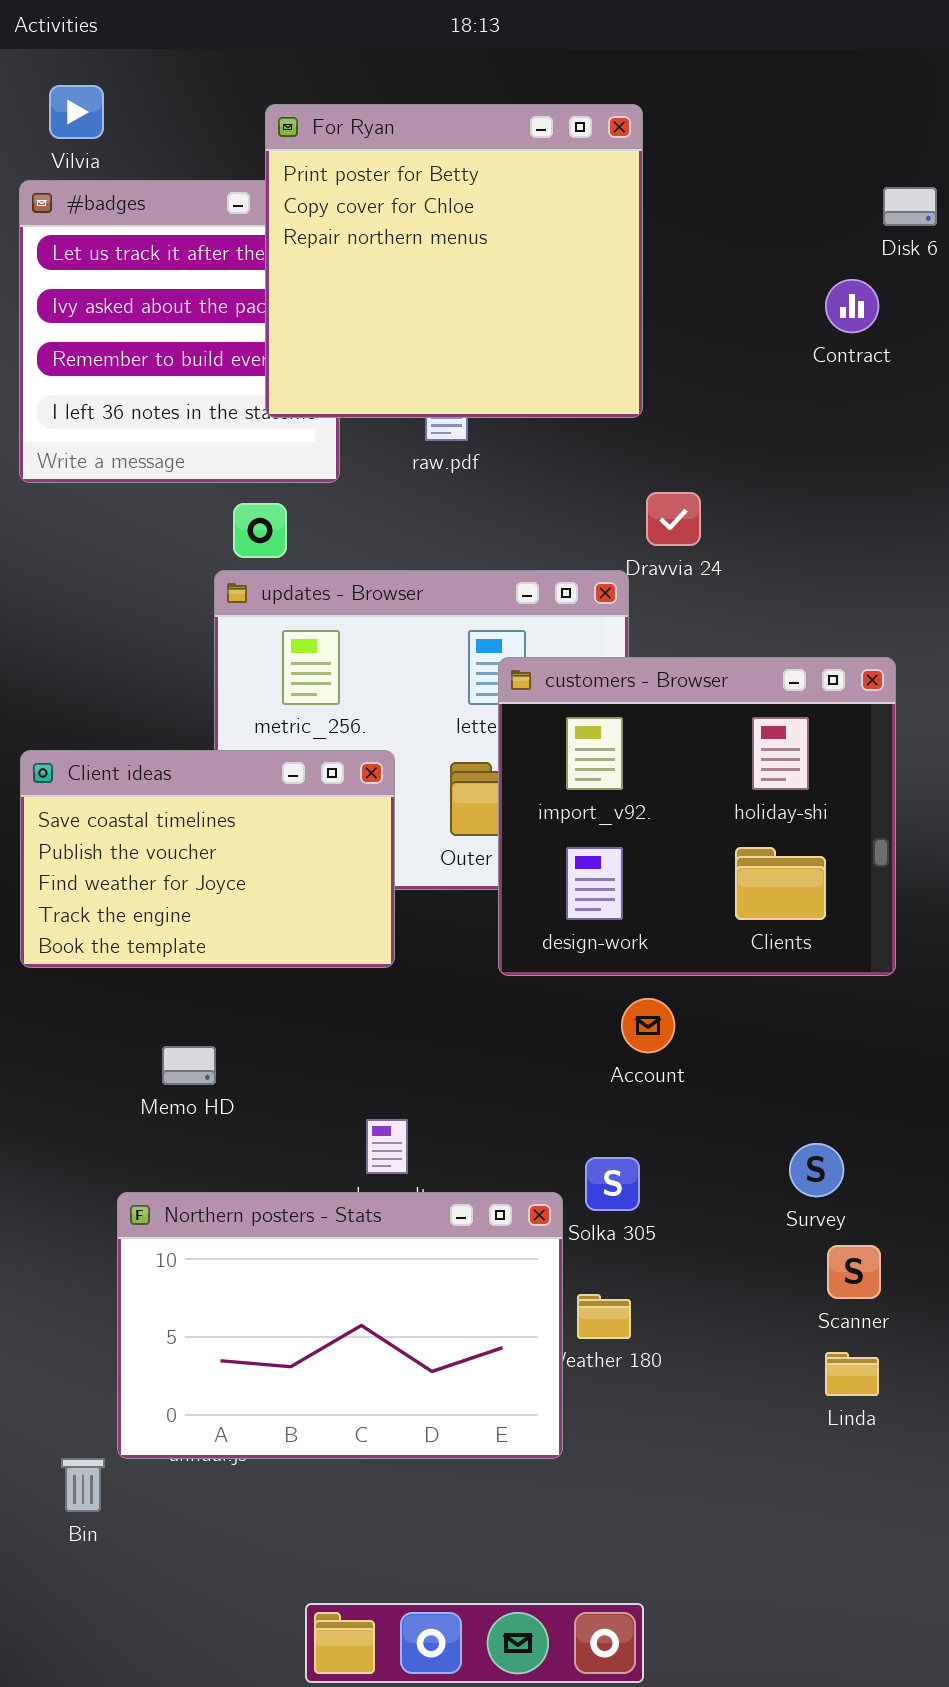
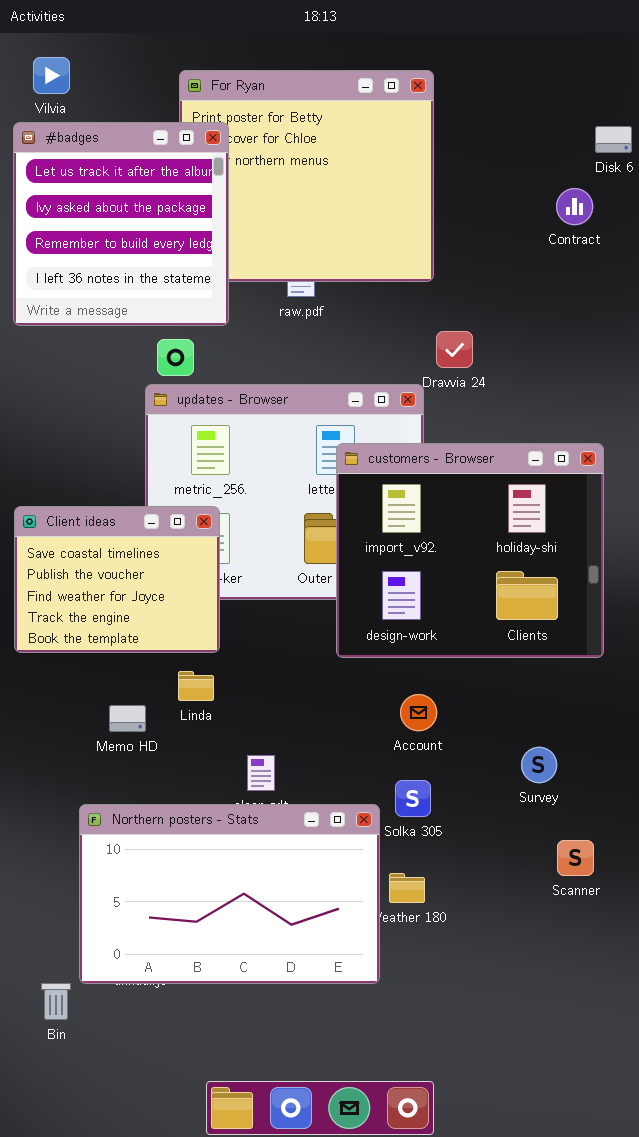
#badges: [19,180,340,483] -> [13,122,229,326], raised
Client ideas: [20,750,395,968] -> [14,506,220,653], resized
Account: [621,998,675,1053] -> [400,694,437,731], moved
Survey: [789,1143,844,1197] -> [521,747,557,783], moved
Linda: [825,1352,879,1396] -> [178,671,214,701], moved

